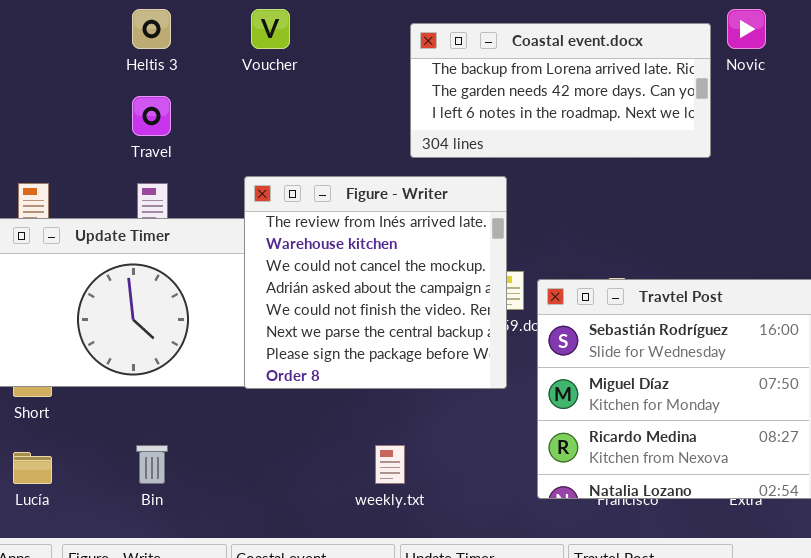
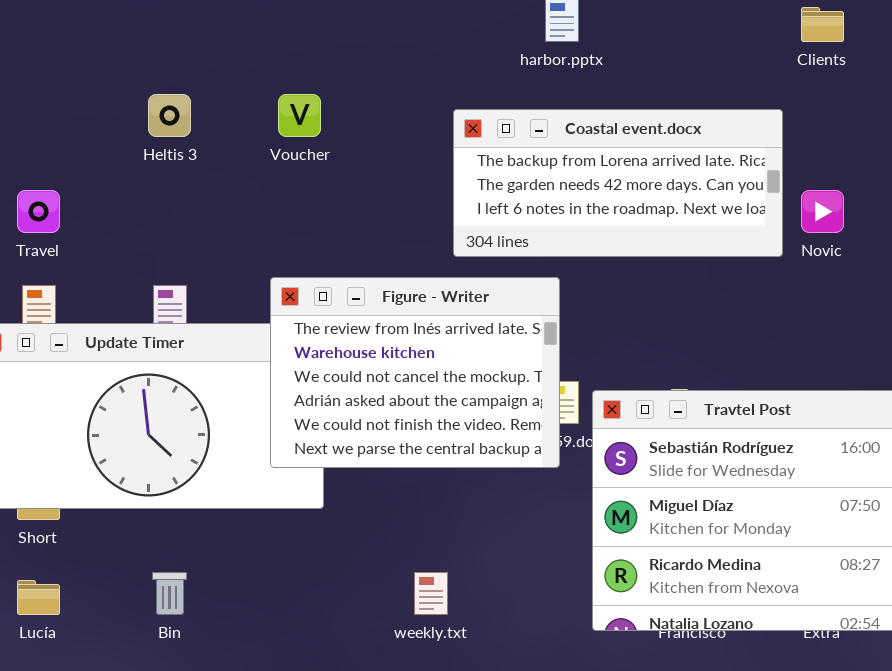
Novic: [727,9,766,49] -> [801,190,844,233], moved
Travel: [132,96,171,136] -> [17,190,60,233], moved
Figure - Writer: [244,176,507,389] -> [270,277,560,468], resized

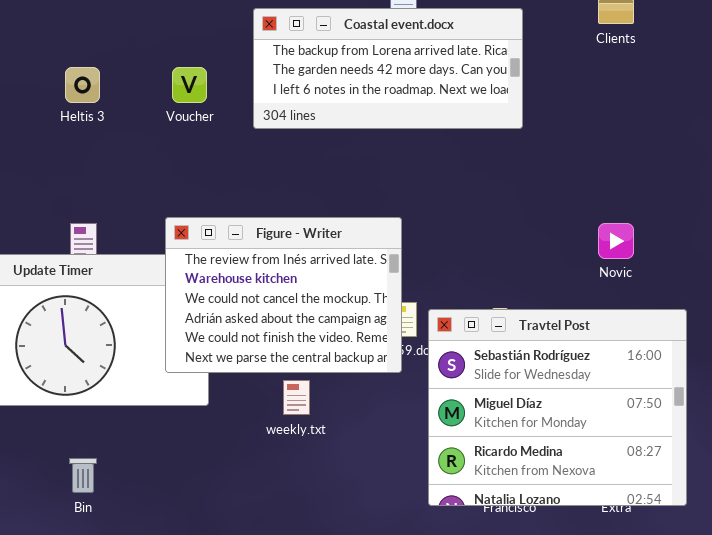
Coastal event.docx: [453,109,783,257] -> [253,8,523,129], moved
Novic: [801,190,844,233] -> [598,223,634,259], moved
weekly.txt: [414,572,448,615] -> [283,380,310,415], moved

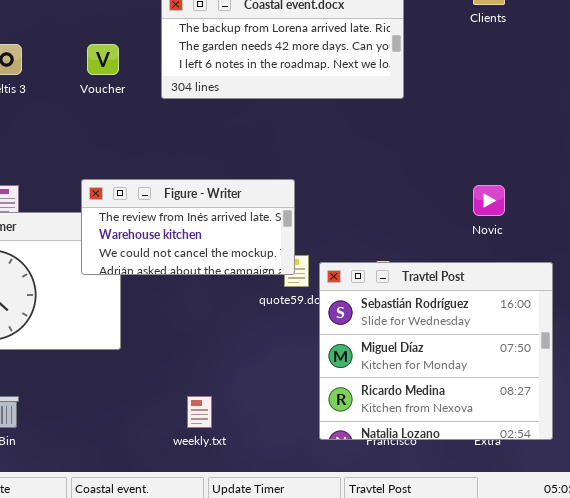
Figure - Writer: [165,217,402,373] -> [81,179,295,275], resized
weekly.txt: [283,380,310,415] -> [187,396,212,428], moved

